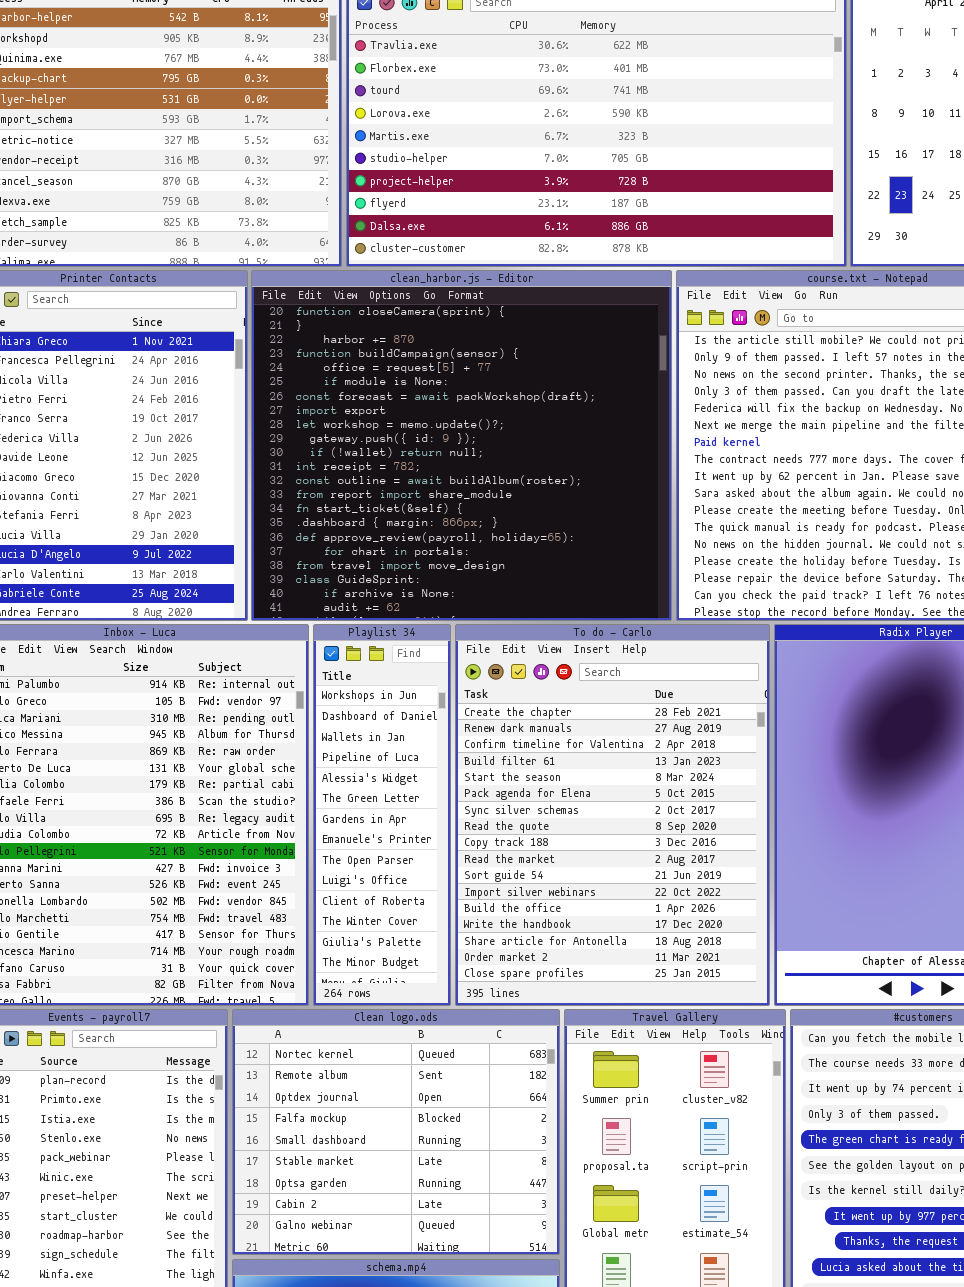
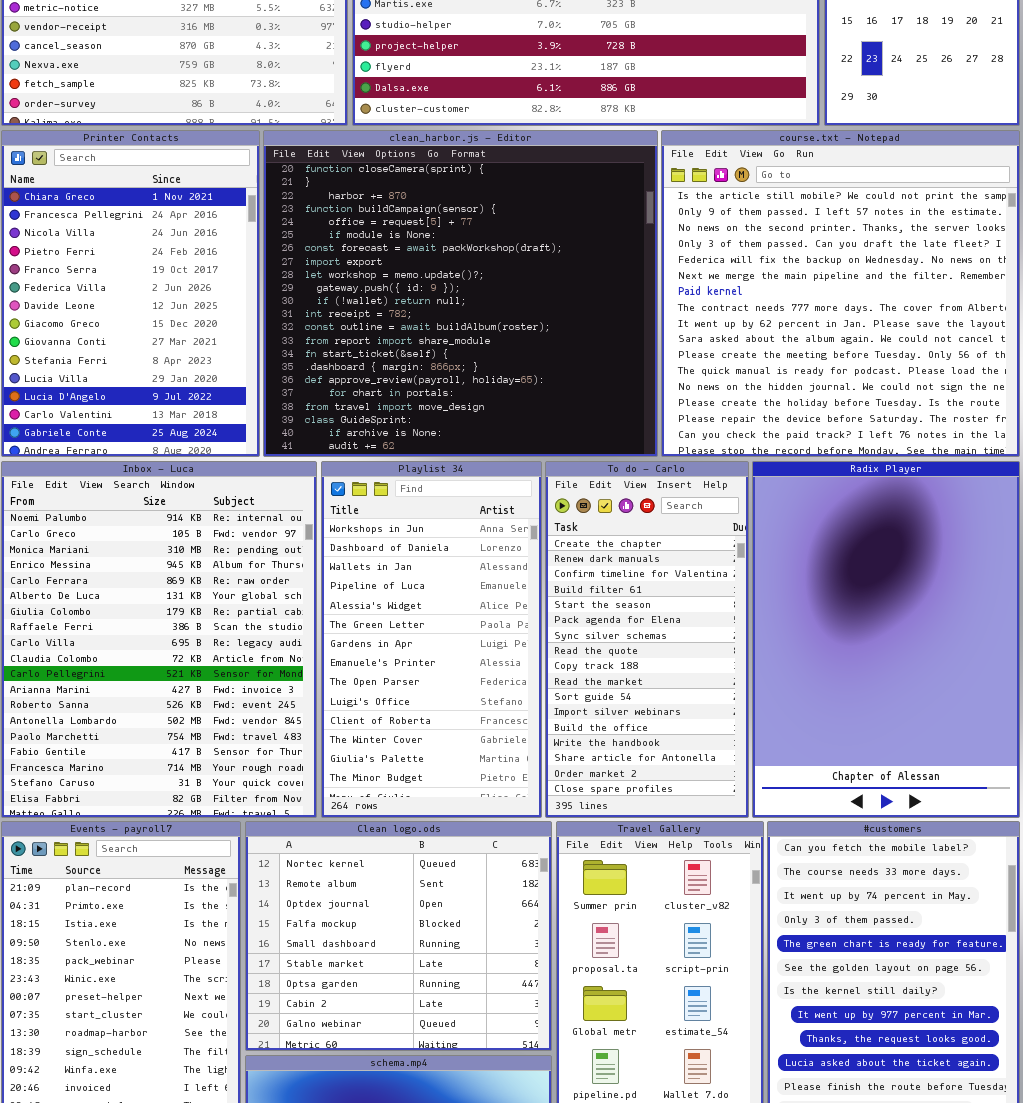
Playlist 34: [313,624,451,1006] -> [321,461,542,818], resized
To do - Carlo: [455,624,770,1006] -> [545,461,749,818], resized

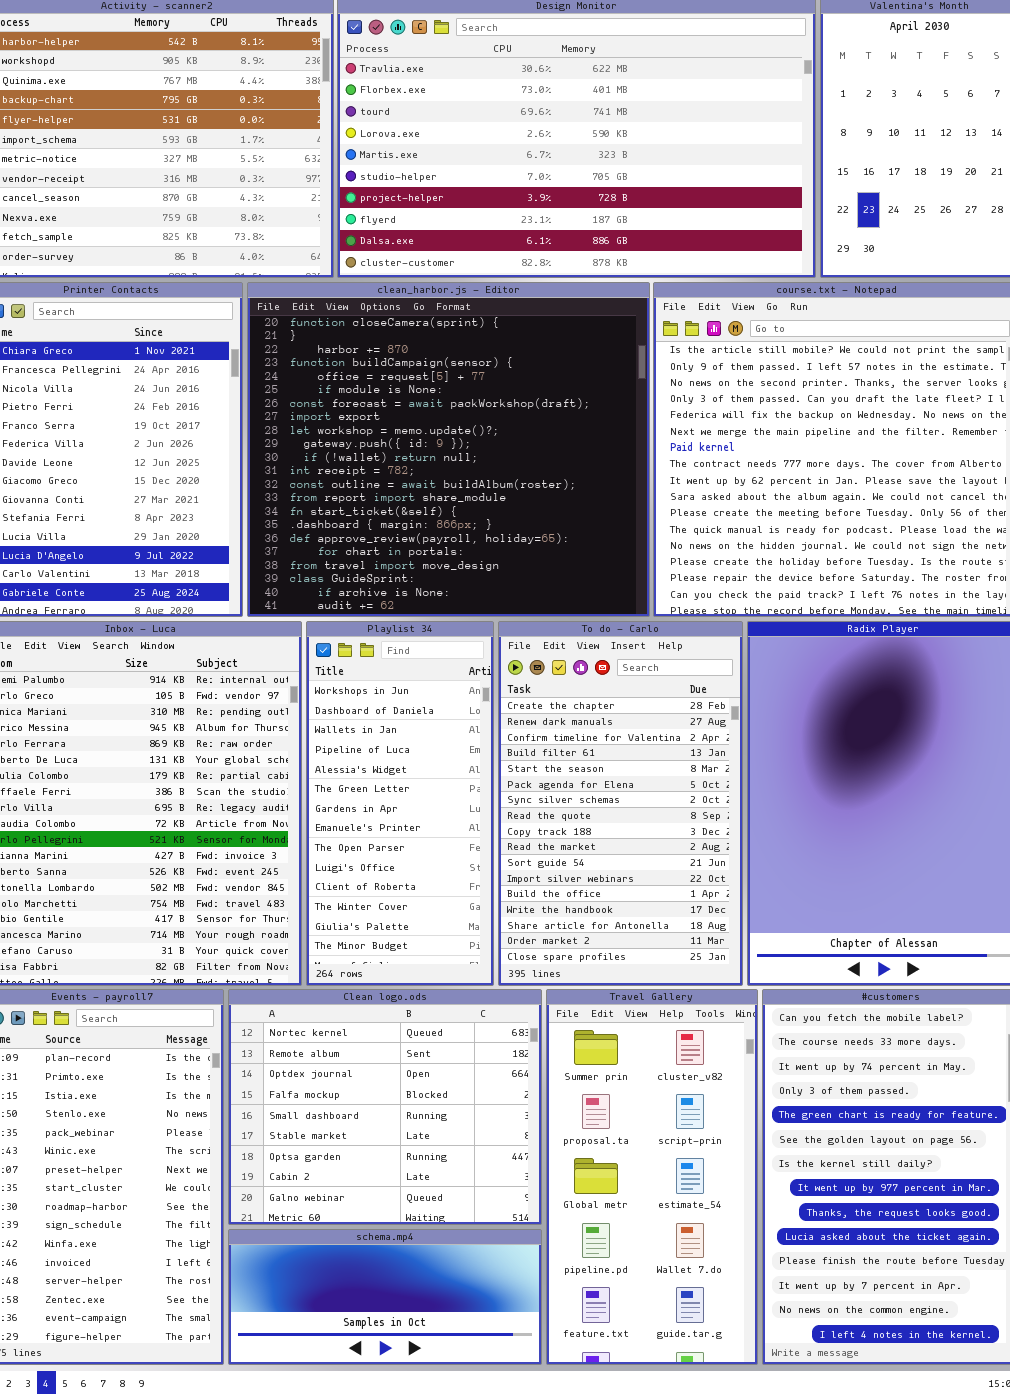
Playlist 34: [321,461,542,818] -> [306,621,494,986], resized
To do - Carlo: [545,461,749,818] -> [498,621,743,986], resized

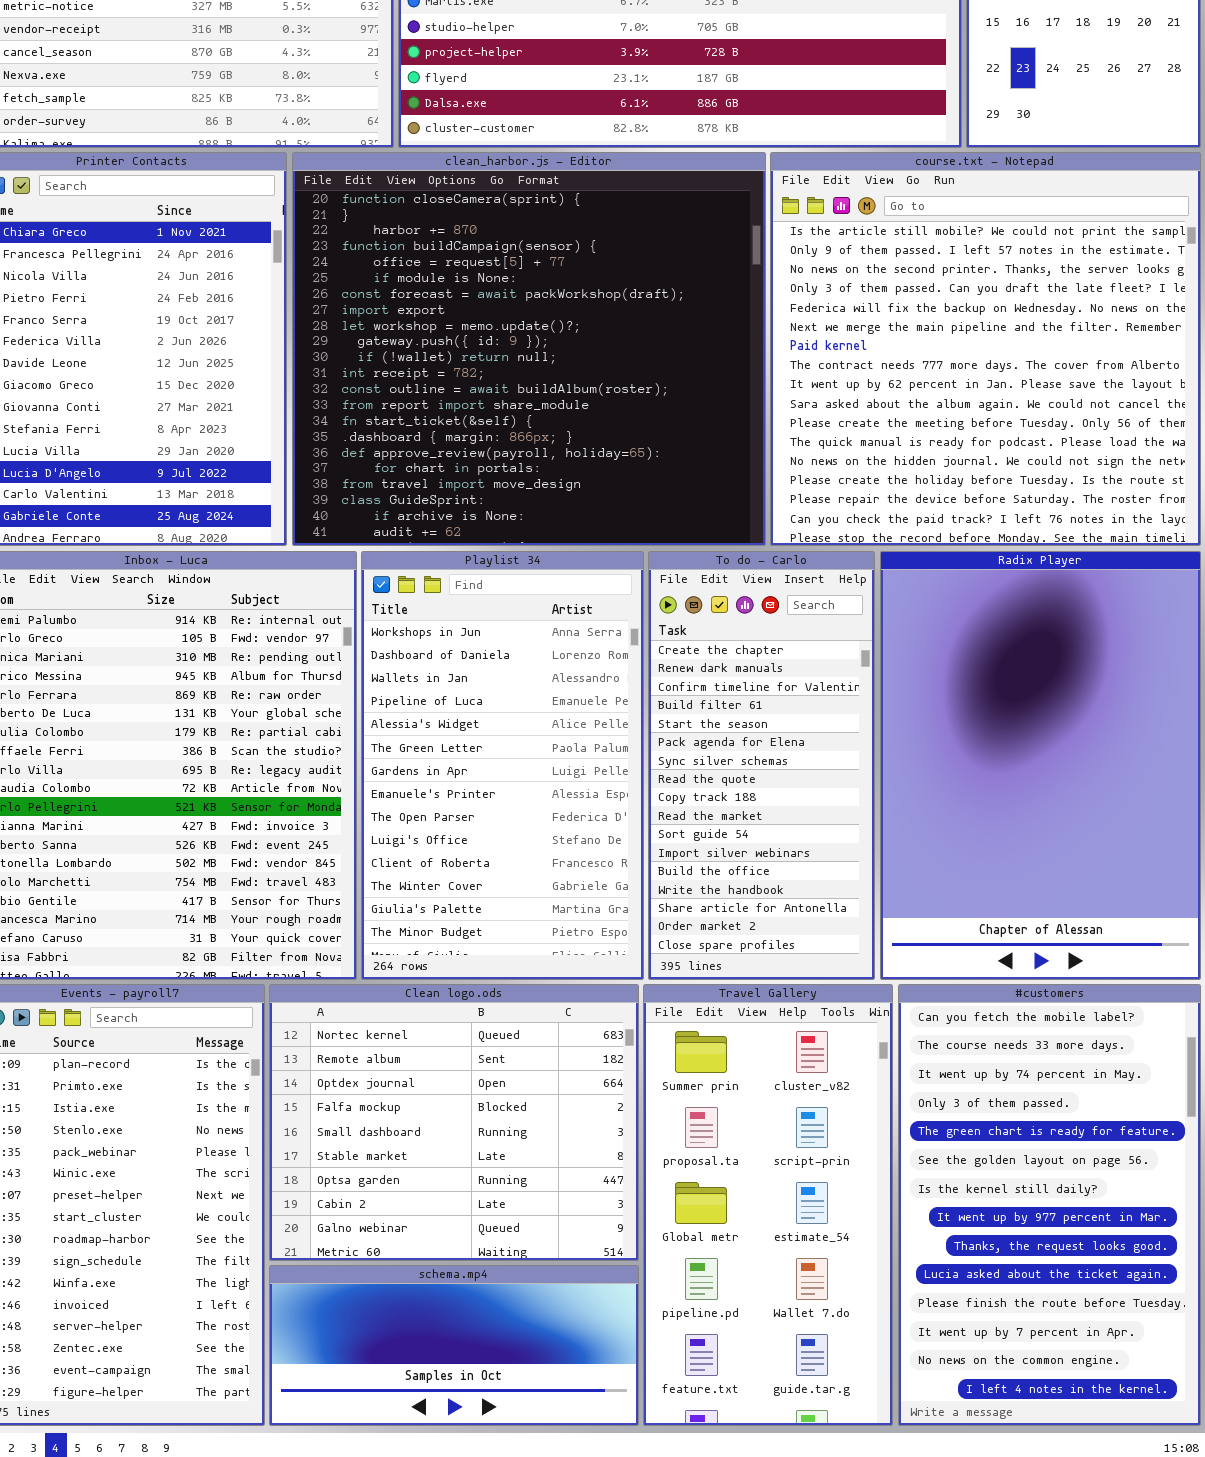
Playlist 34: [306,621,494,986] -> [361,551,644,980], resized
To do - Carlo: [498,621,743,986] -> [648,551,875,980], resized

